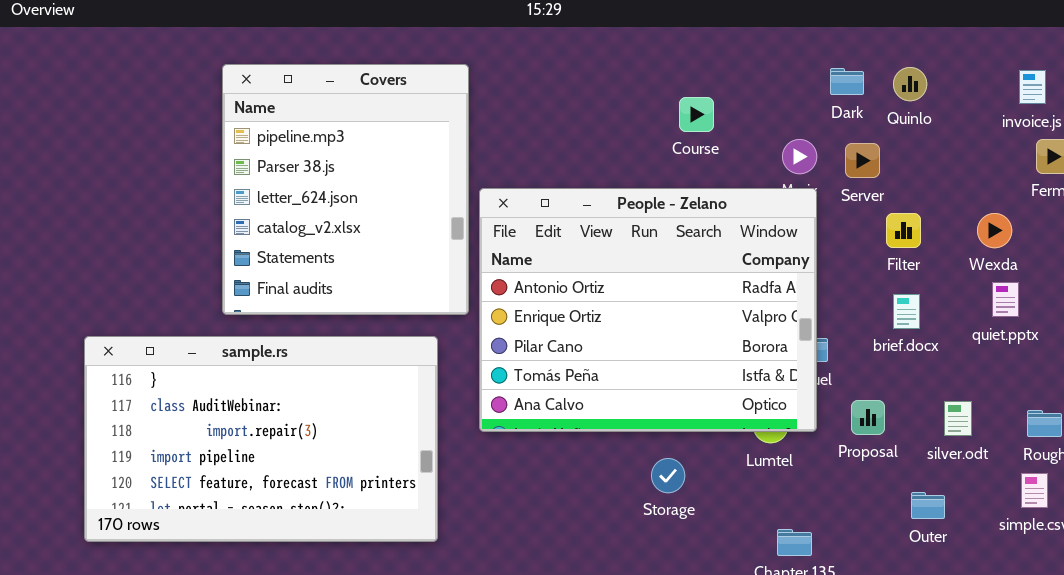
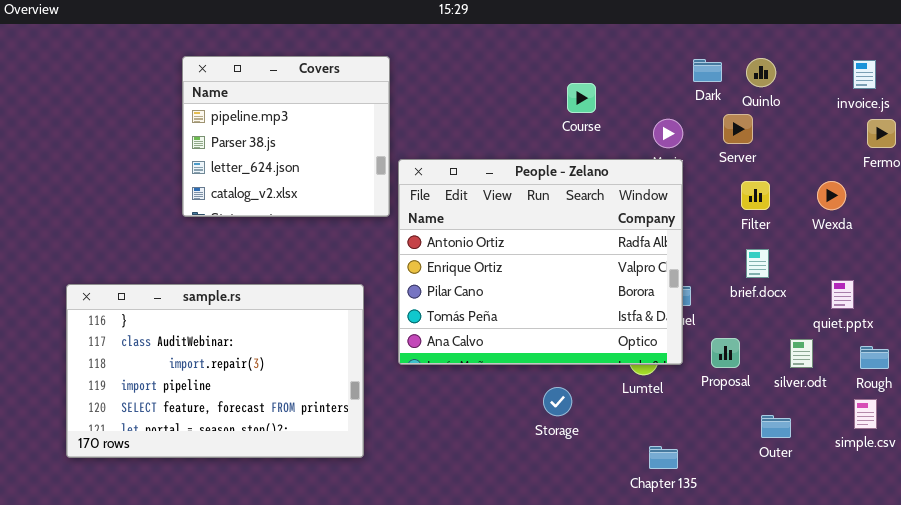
Covers: [222,64,469,315] -> [182,56,390,217], resized
Server: [845,143,880,178] -> [723,114,753,144], moved
quiet.pptx: [992,282,1019,317] -> [831,280,854,309], moved

